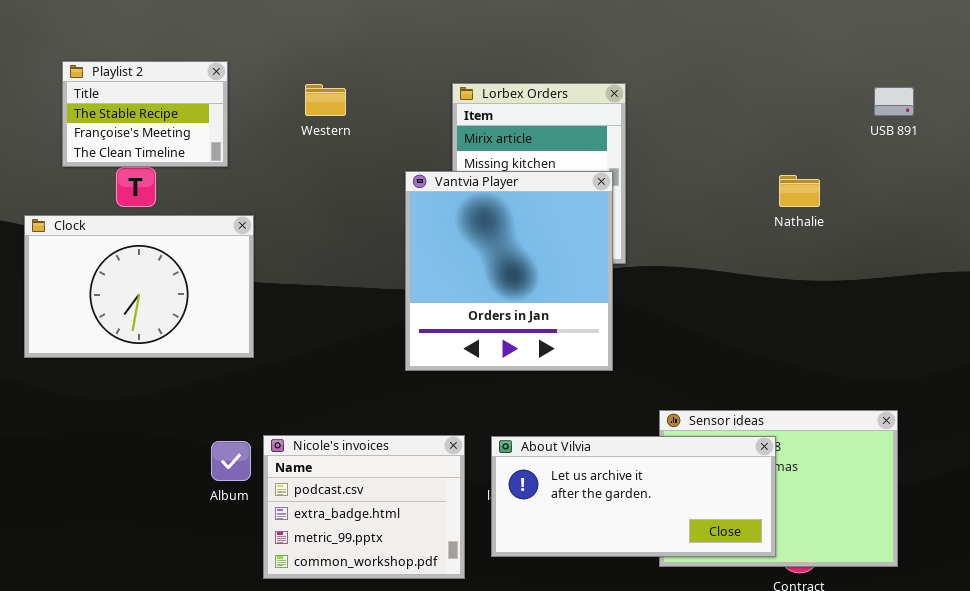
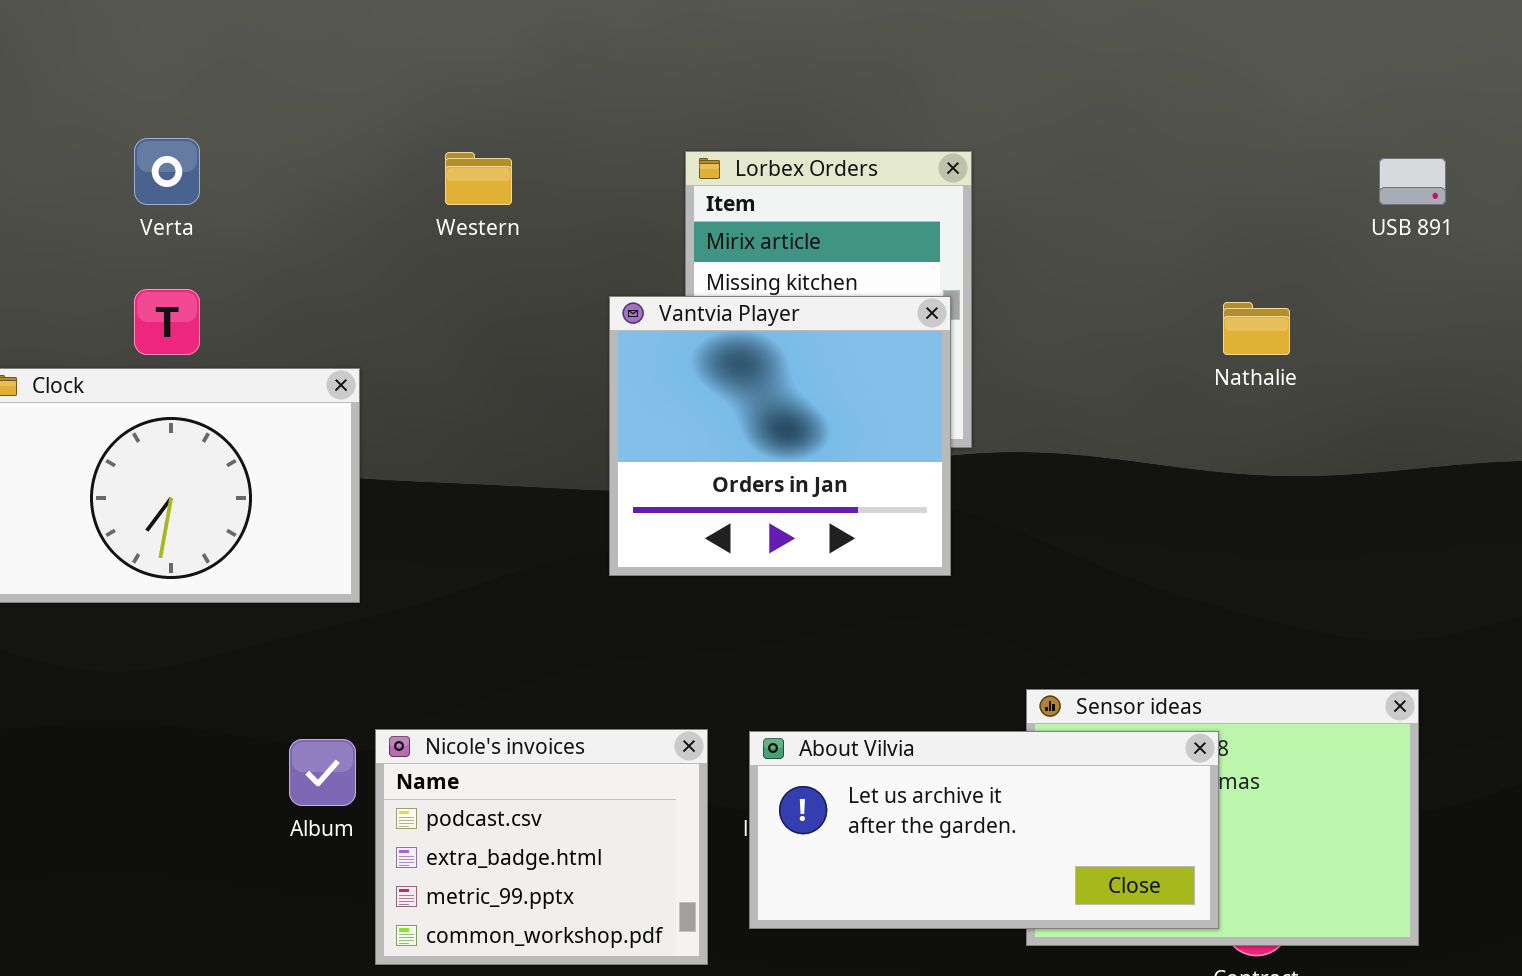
Playlist 2: [62,61,228,167] -> none, closed
Vantvia Player: [405,171,613,371] -> [609,296,951,576], resized

